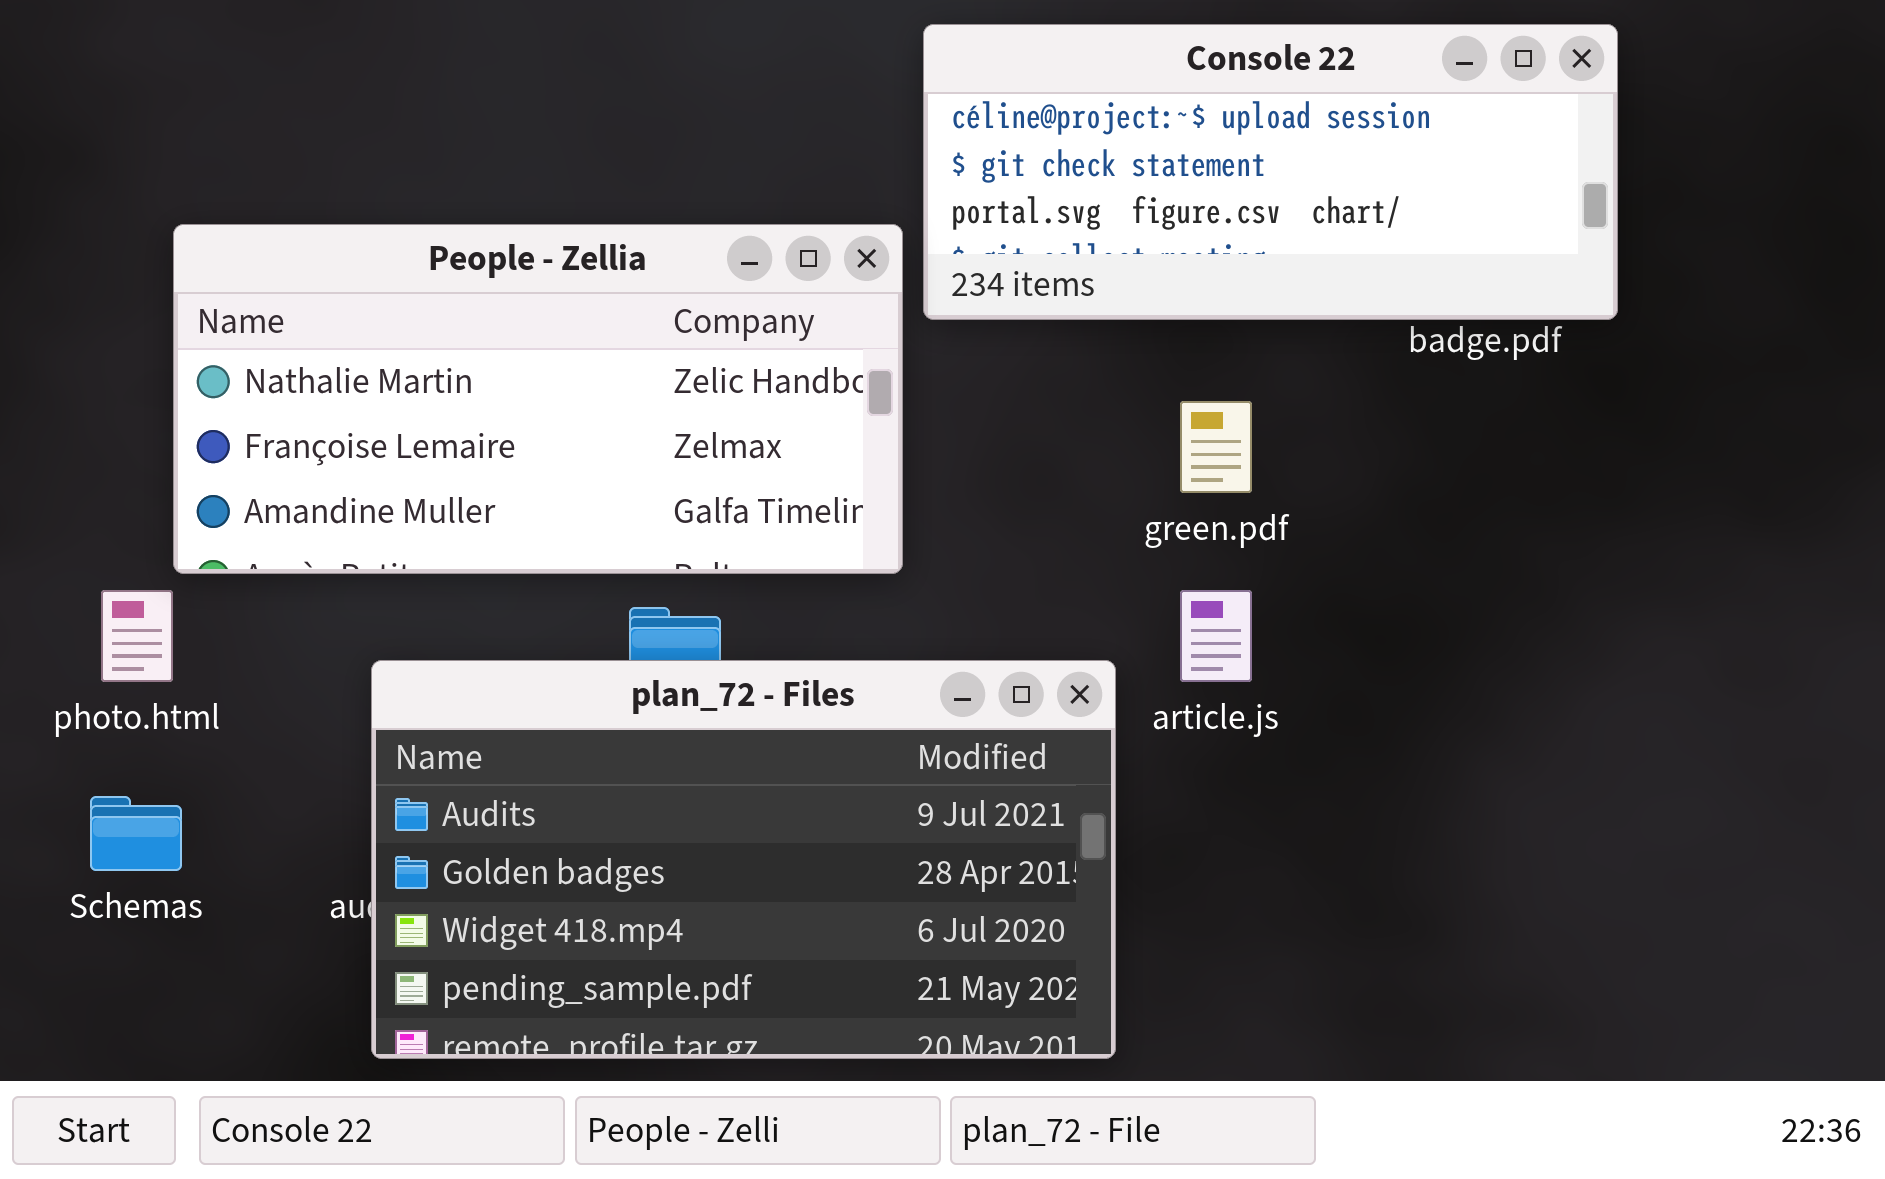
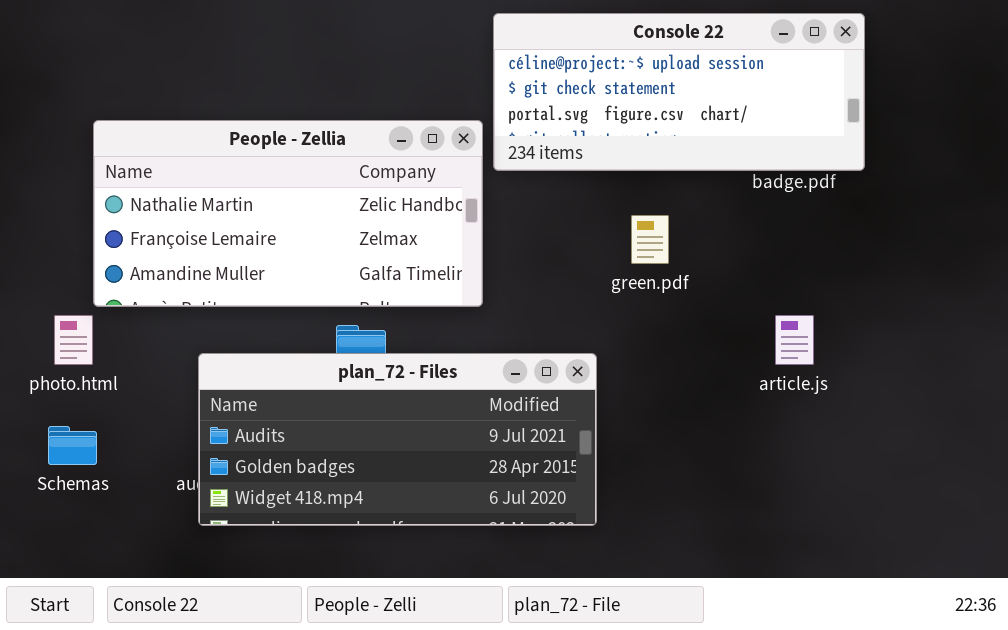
article.js: [1180,590,1252,682] -> [775,315,814,365], moved
plan_72 - Files: [371,660,1116,1059] -> [198,353,597,526], resized

